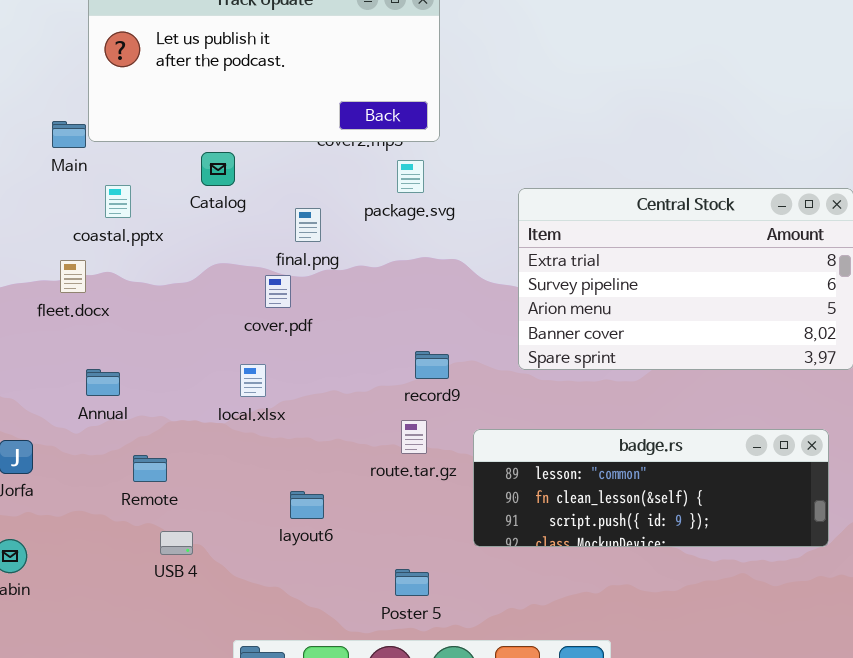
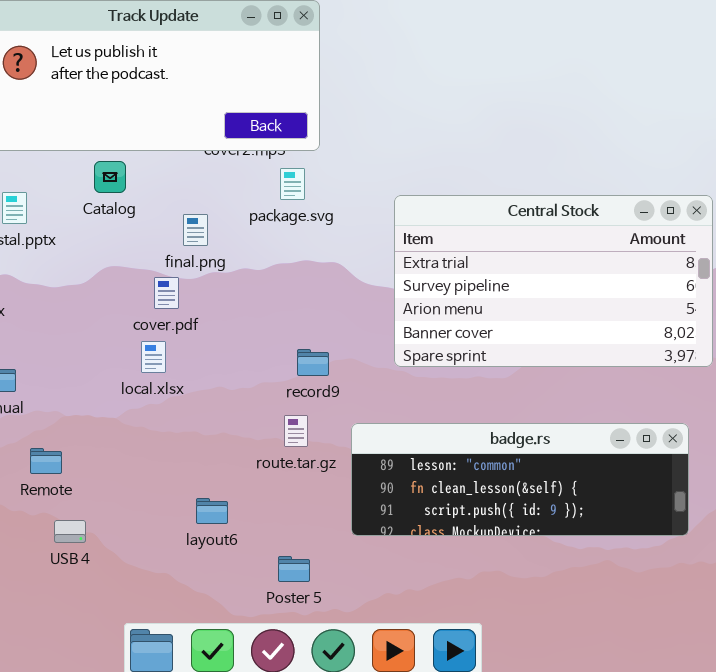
local.xlsx: [240,364,266,397] -> [141,341,166,373], moved
layout6: [290,491,324,519] -> [196,498,228,524], moved

